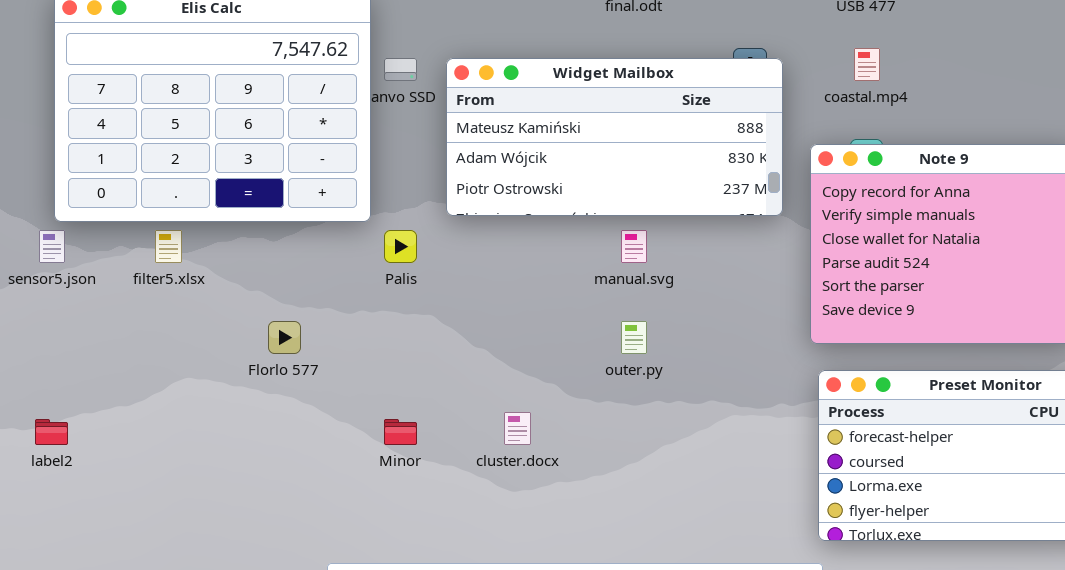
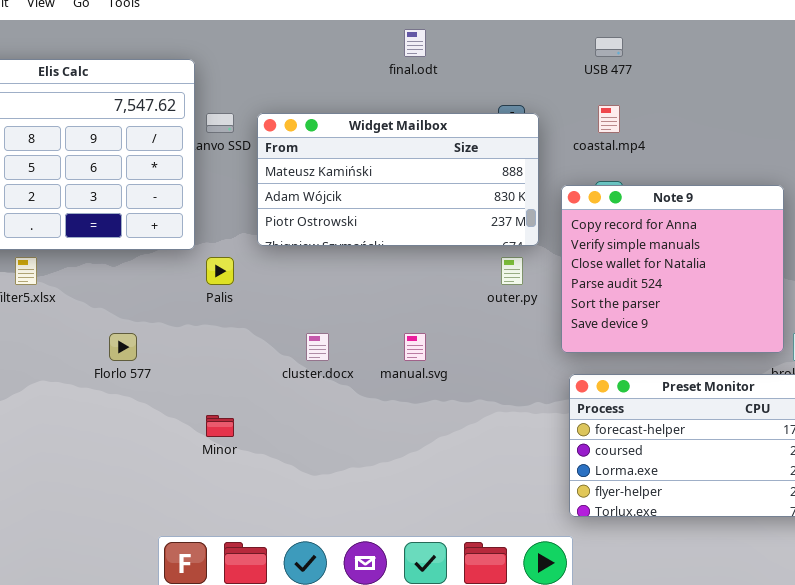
manual.svg: [621,230,647,263] -> [404,333,426,361], moved
outer.py: [621,321,647,354] -> [501,257,523,285], moved
cluster.docx: [504,412,531,445] -> [306,333,329,361], moved

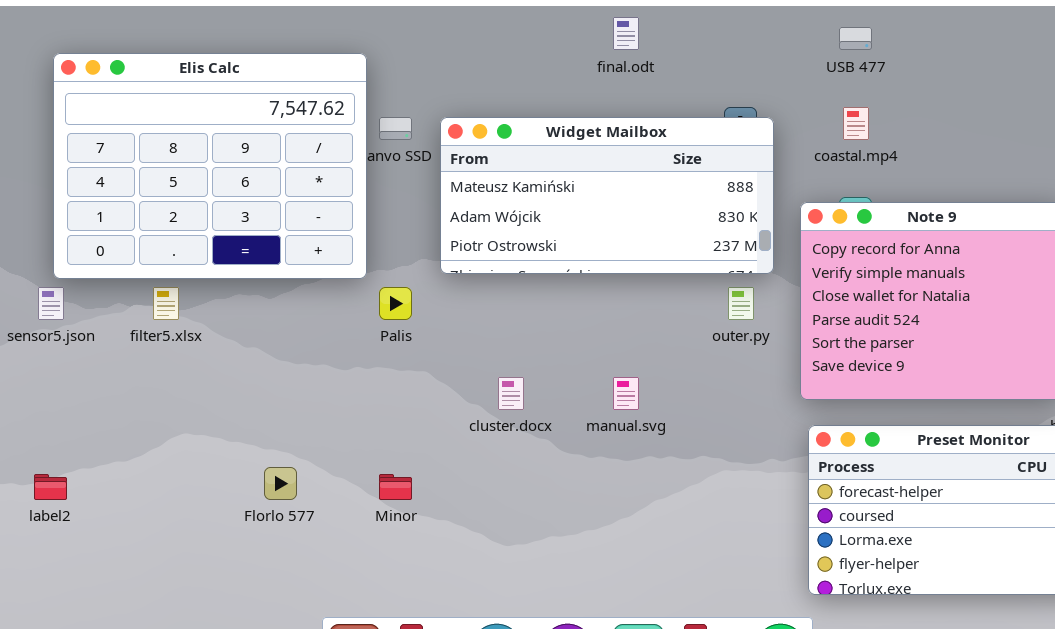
Florlo 577: [109,333,137,361] -> [264,467,297,500], moved

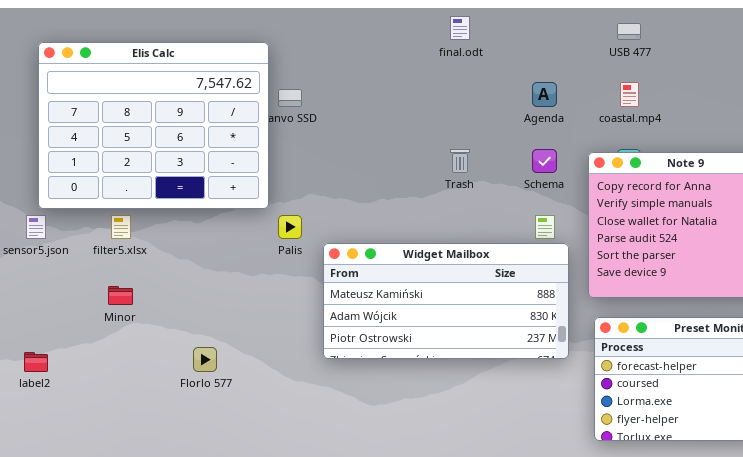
Widget Mailbox: [440,117,774,274] -> [323,243,569,359], moved
Minor: [379,474,412,500] -> [108,286,133,305], moved

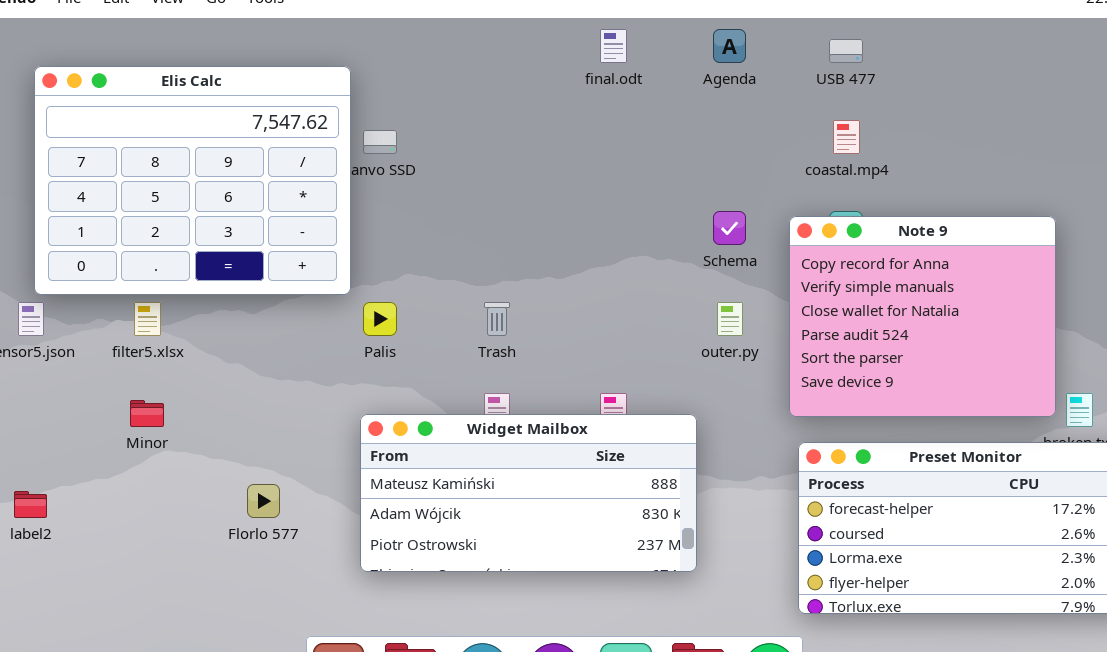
Agenda: [532,82,557,107] -> [713,29,746,63], moved
Trash: [450,149,470,173] -> [484,302,510,336], moved
Widget Mailbox: [323,243,569,359] -> [360,414,697,572], moved

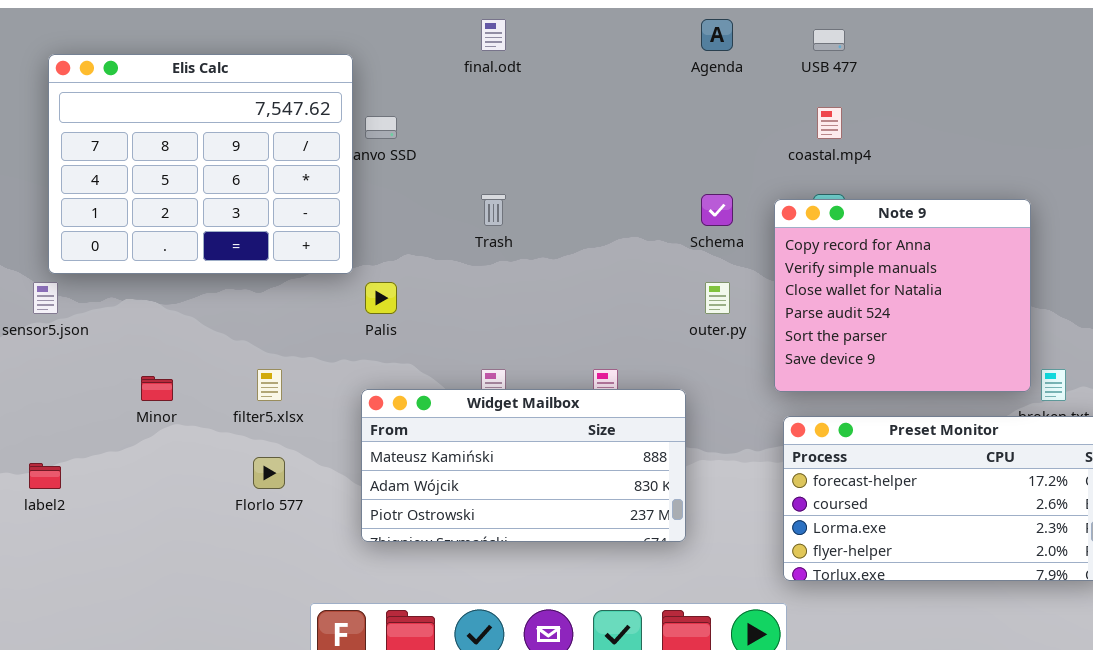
final.odt: [600,29,627,63] -> [481,19,506,51], moved
filter5.xlsx: [134,302,161,336] -> [257,369,282,401], moved
Trash: [484,302,510,336] -> [481,194,506,226], moved

